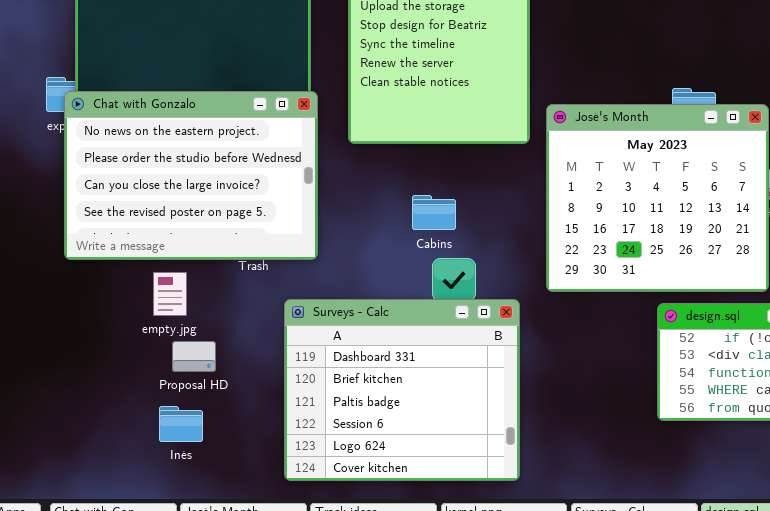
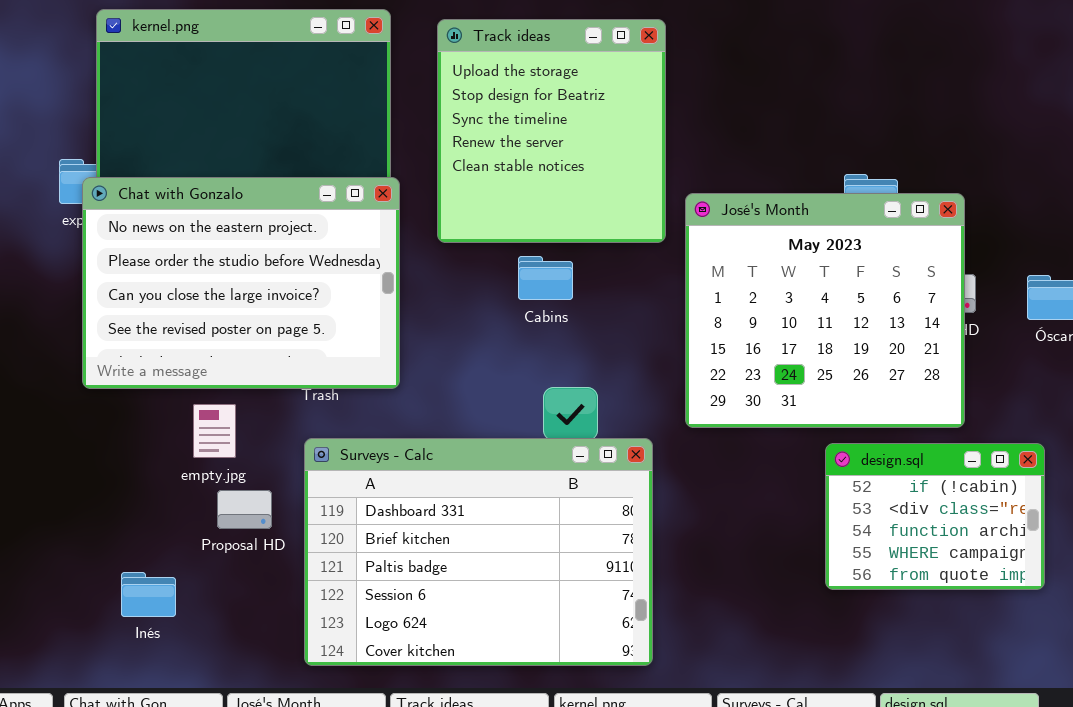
Cabins: [412,195,456,230] -> [518,256,573,300], moved
Surveys - Calc: [284,299,520,481] -> [304,438,653,666], resized
Inés: [159,406,203,442] -> [121,572,176,617], moved

